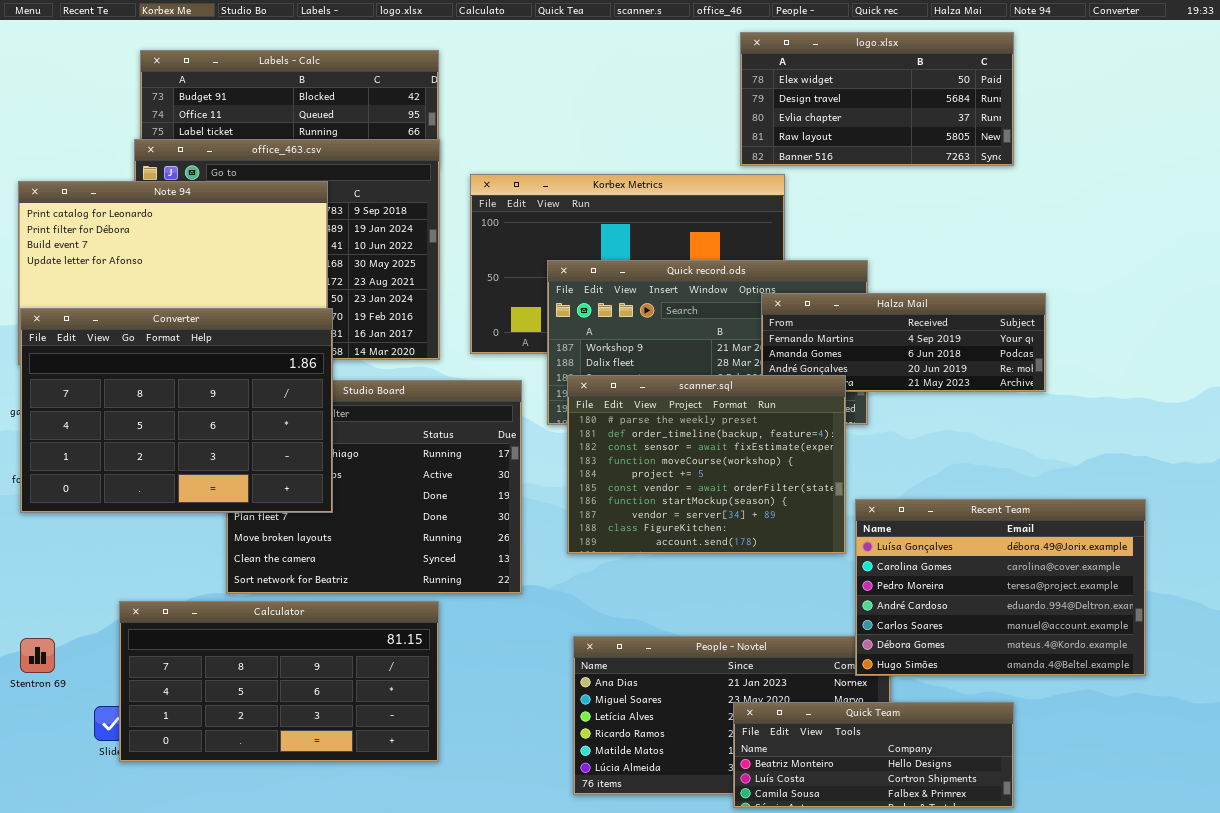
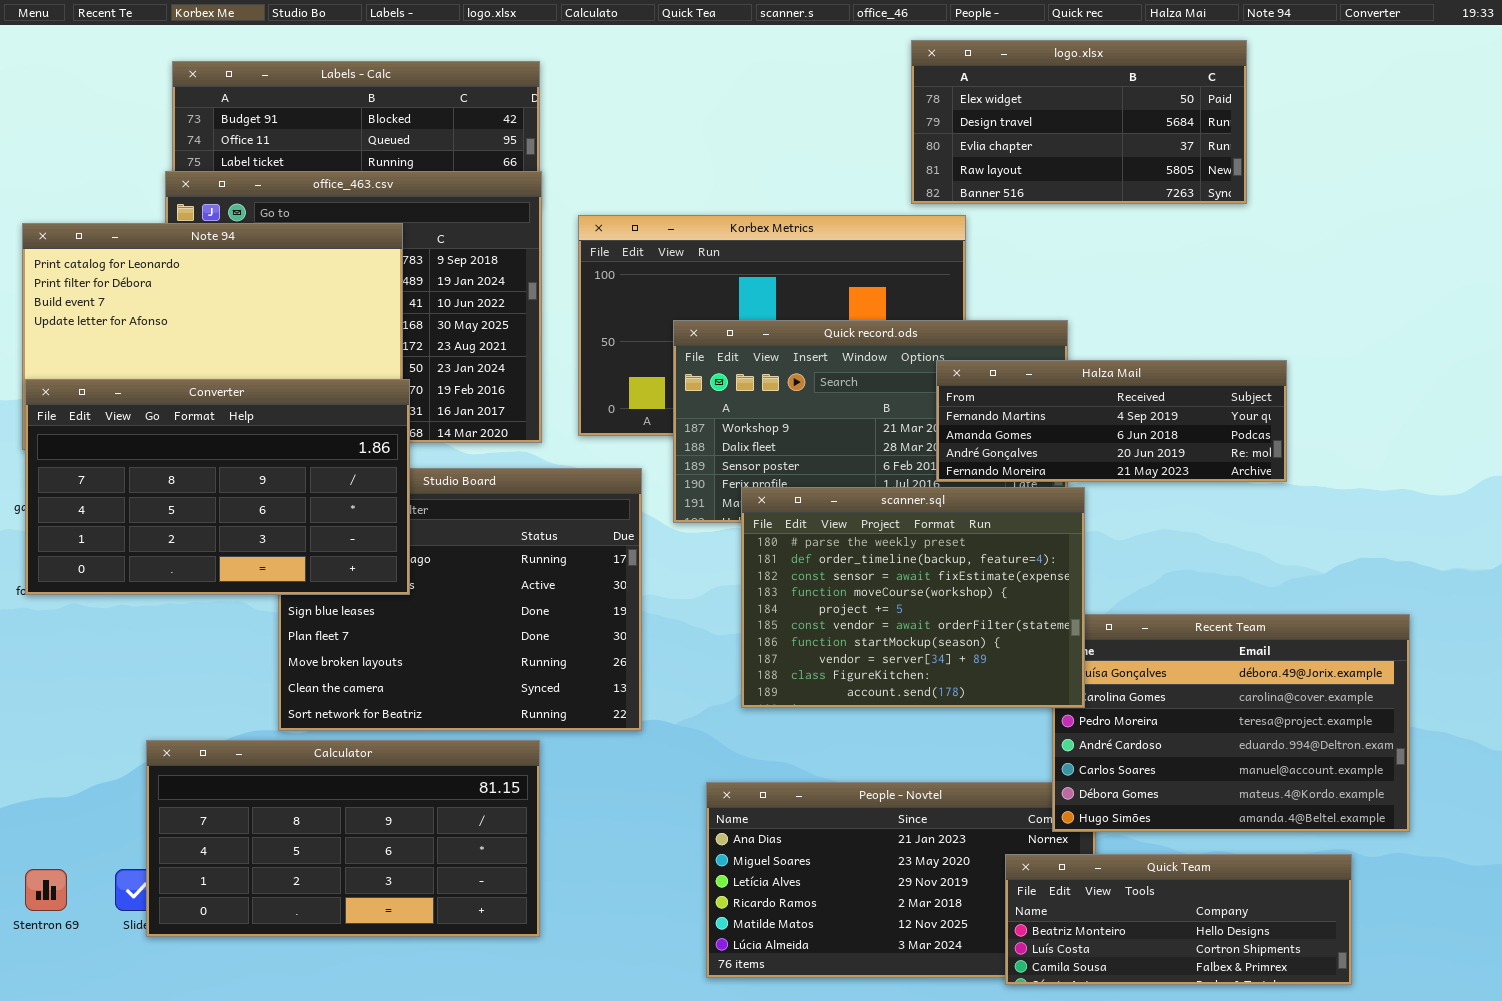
Converter: [20,308,333,513] -> [25,379,410,595], resized
scanner.sql: [567,375,846,554] -> [741,487,1085,708], moved
Stentron 69: [20,638,55,673] -> [25,869,67,911], moved
Quick Team: [733,702,1014,808] -> [1005,854,1352,985], moved

